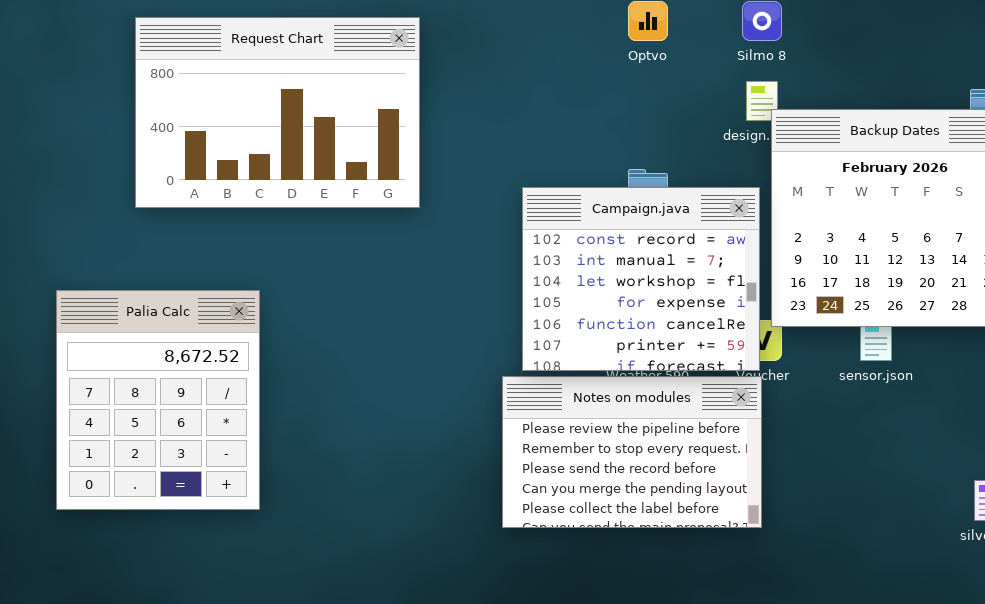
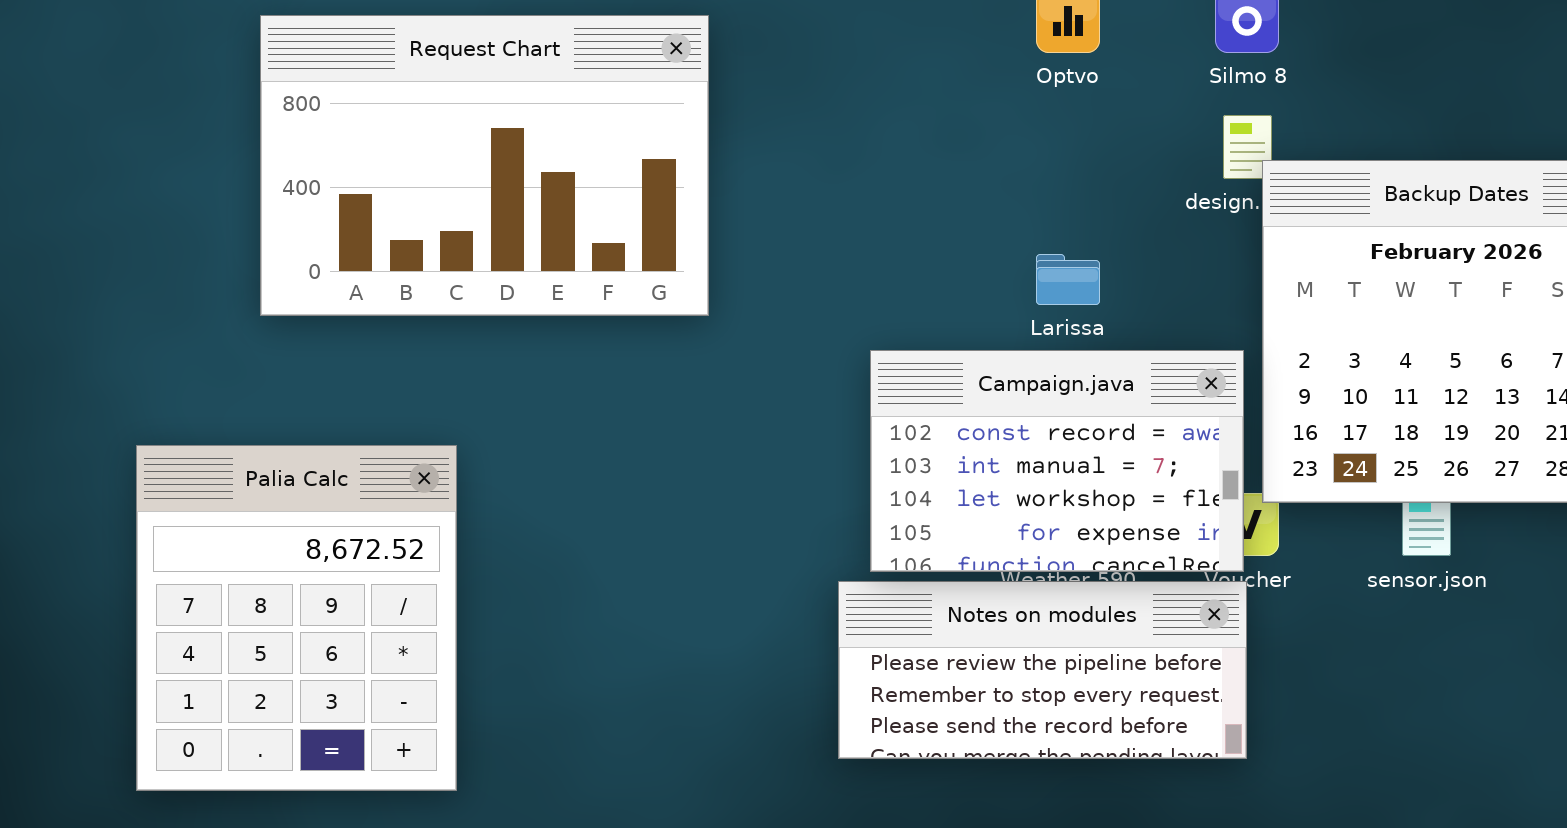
Campaign.java: [522,187,760,371] -> [870,350,1244,572], resized
Notes on modules: [502,376,762,528] -> [838,581,1247,759], resized

